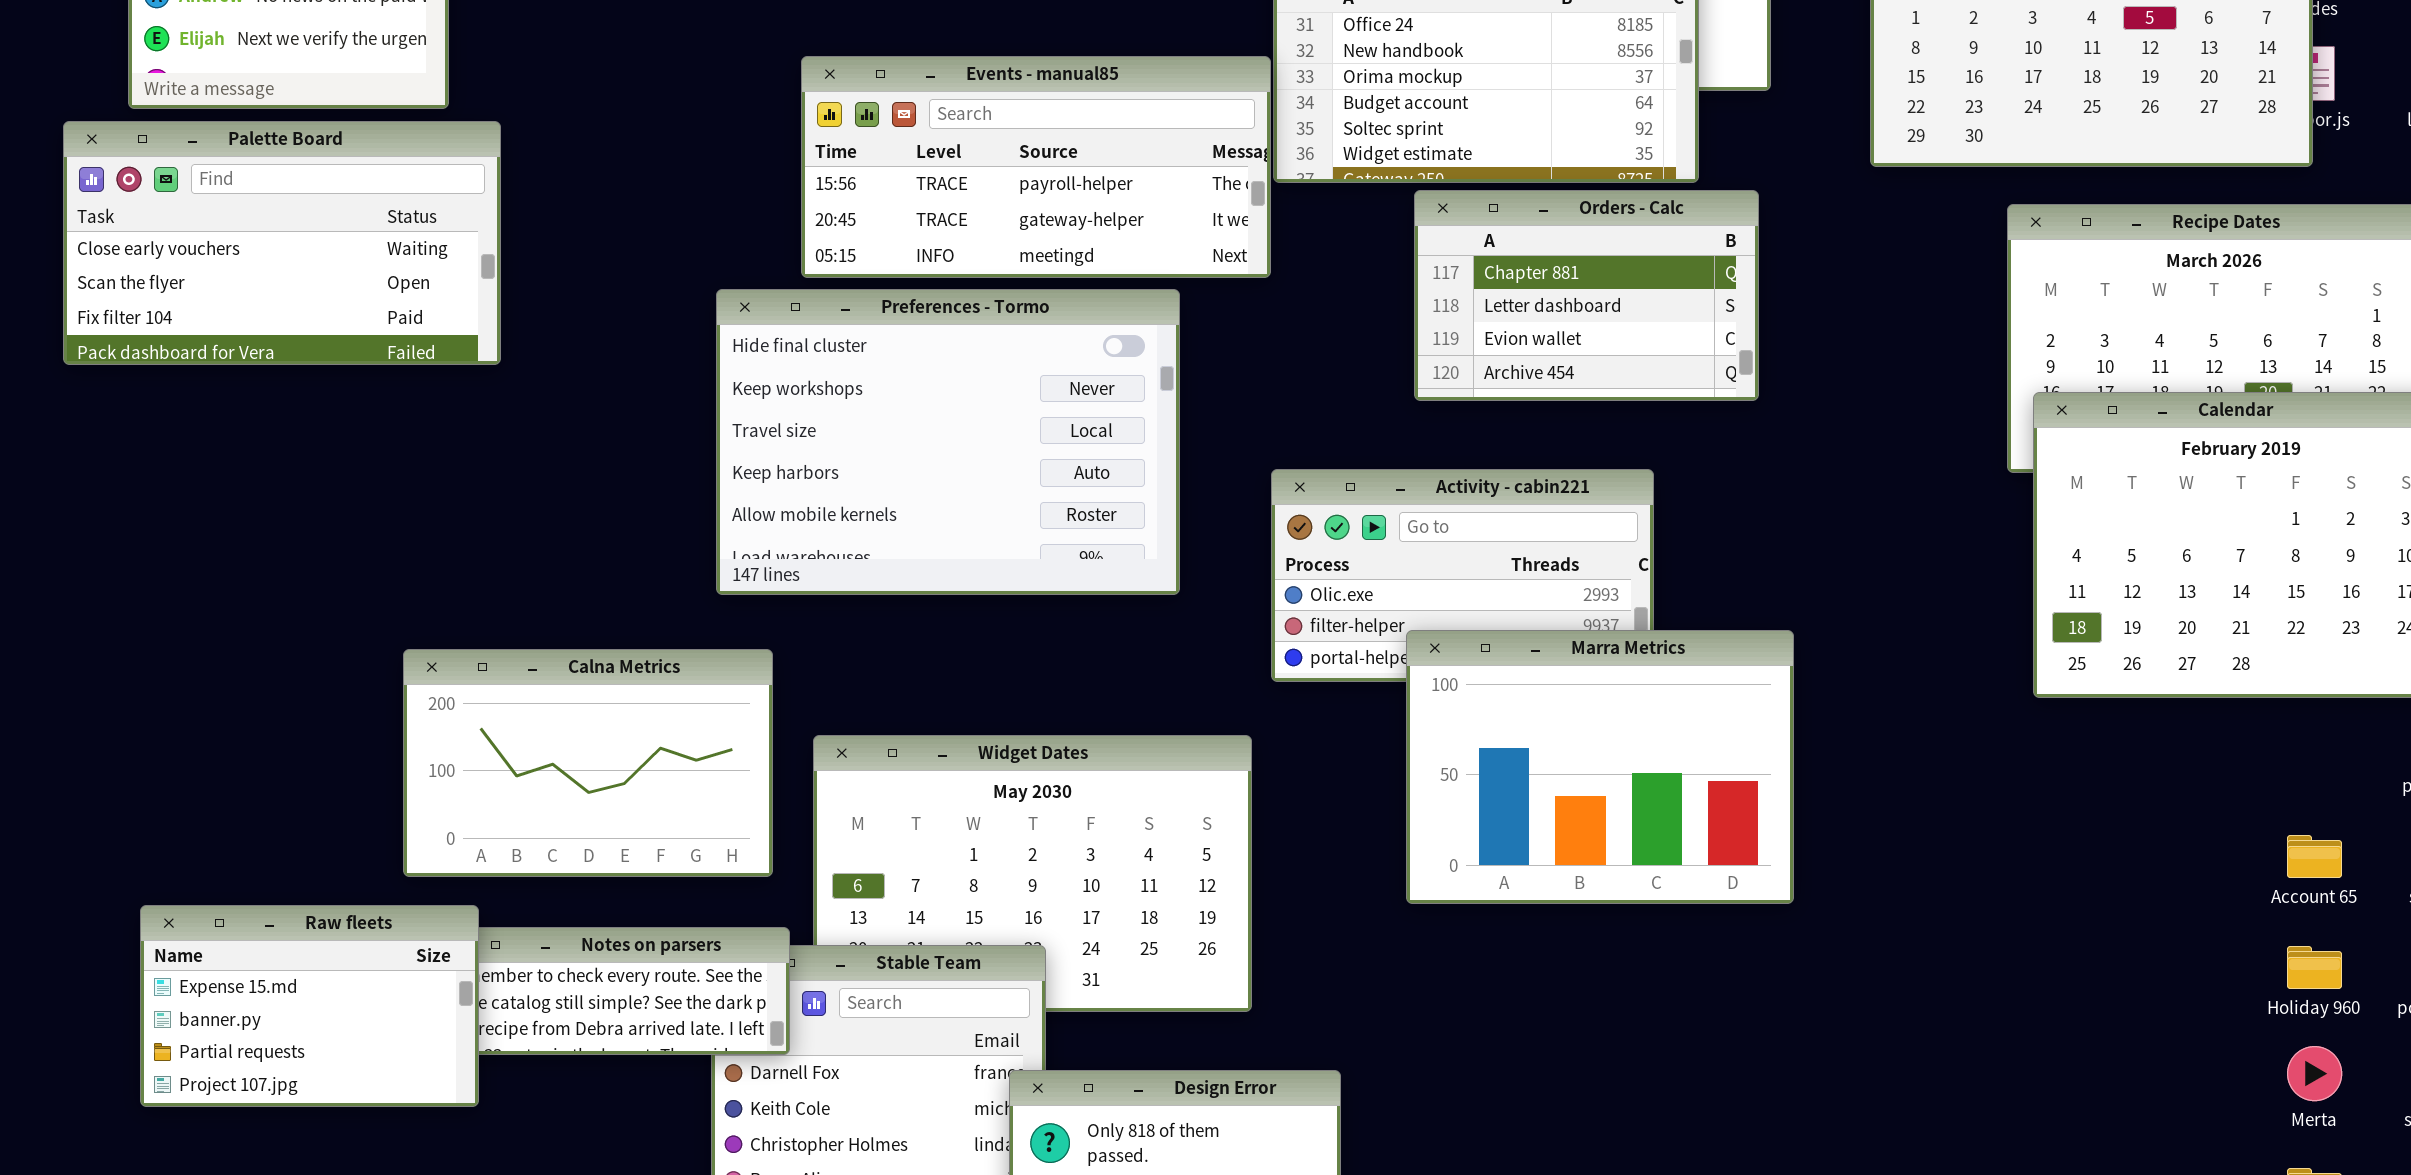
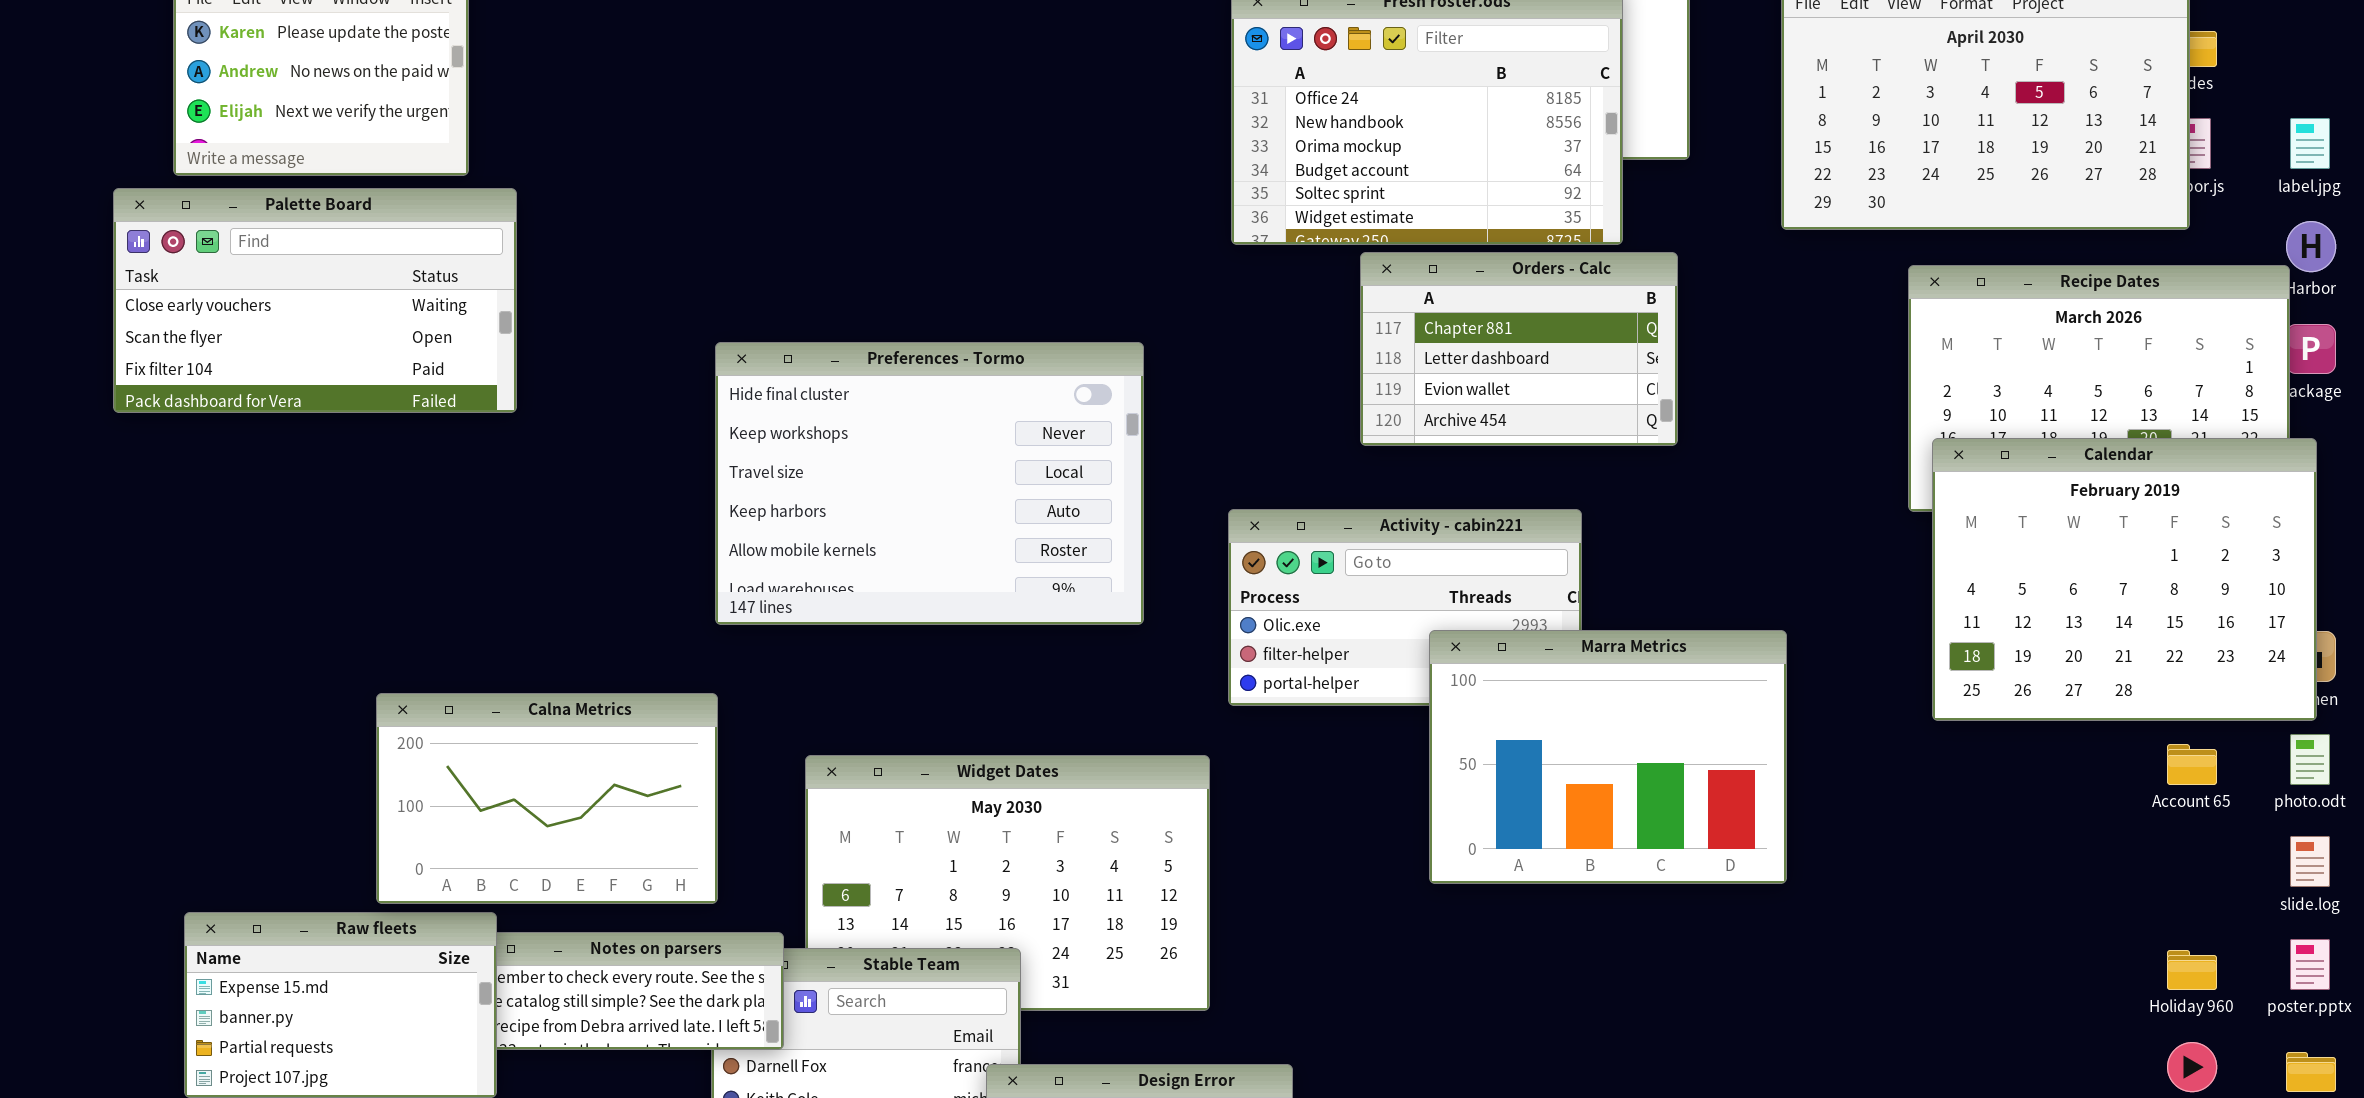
Events - manual85: [801,56,1271,278] -> none, closed
Marra Metrics: [1406,630,1794,904] -> [1429,630,1787,884], moved
Calna Metrics: [403,649,773,877] -> [376,693,718,904], moved
Account 65: [2287,835,2342,878] -> [2167,744,2217,785], moved

